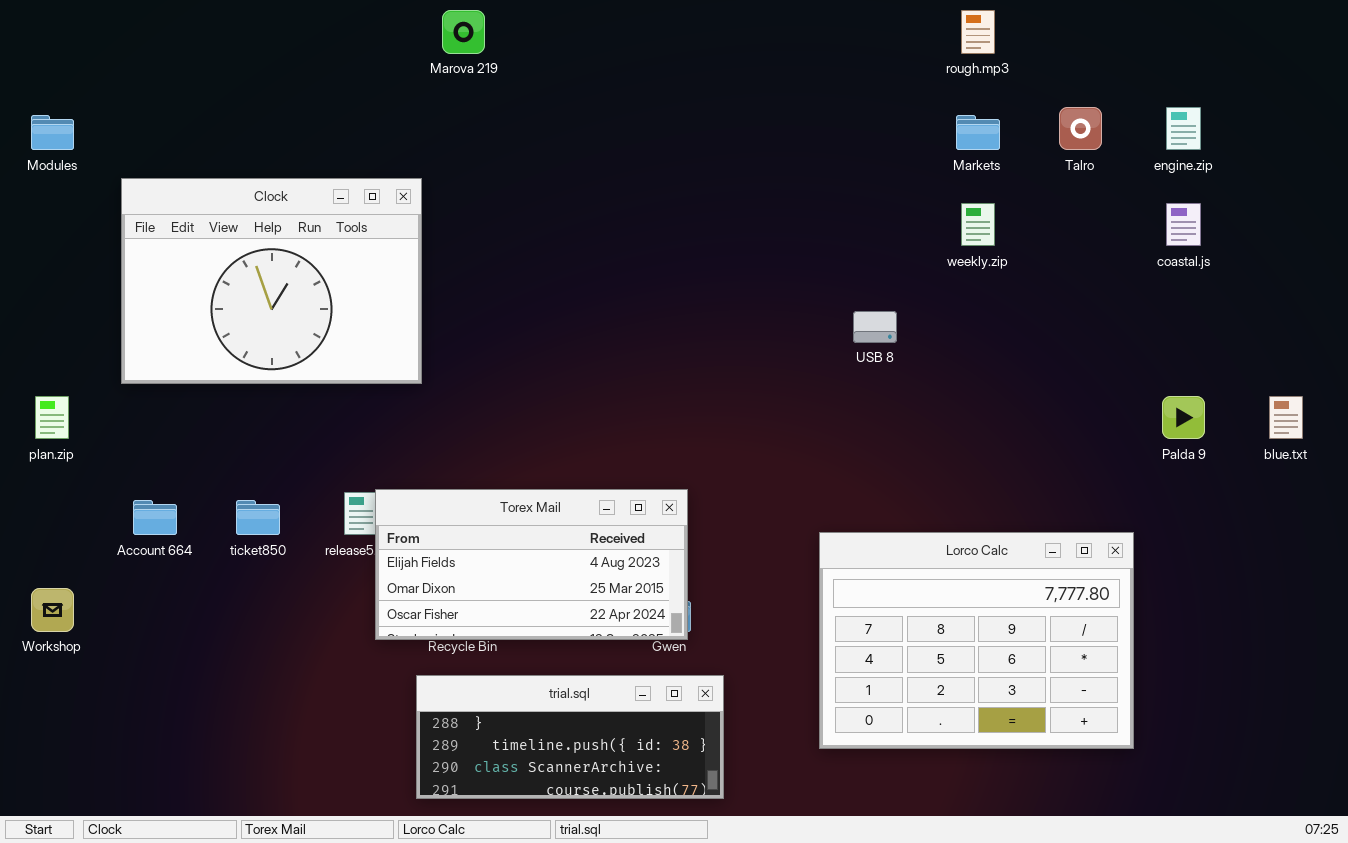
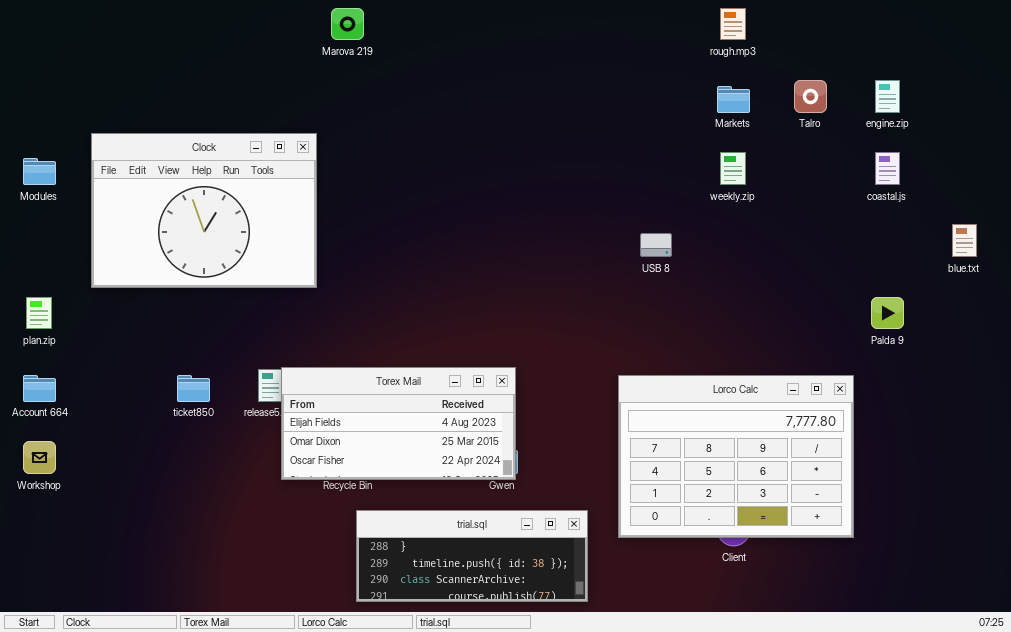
Modules: [31,115,74,150] -> [23,158,56,185], moved
blue.txt: [1269,396,1303,439] -> [952,224,977,257], moved
Account 664: [133,500,177,535] -> [23,375,56,402], moved
Lorco Calc: [819,532,1134,749] -> [618,375,854,538], moved
trial.sql: [416,675,724,799] -> [356,510,588,602], moved

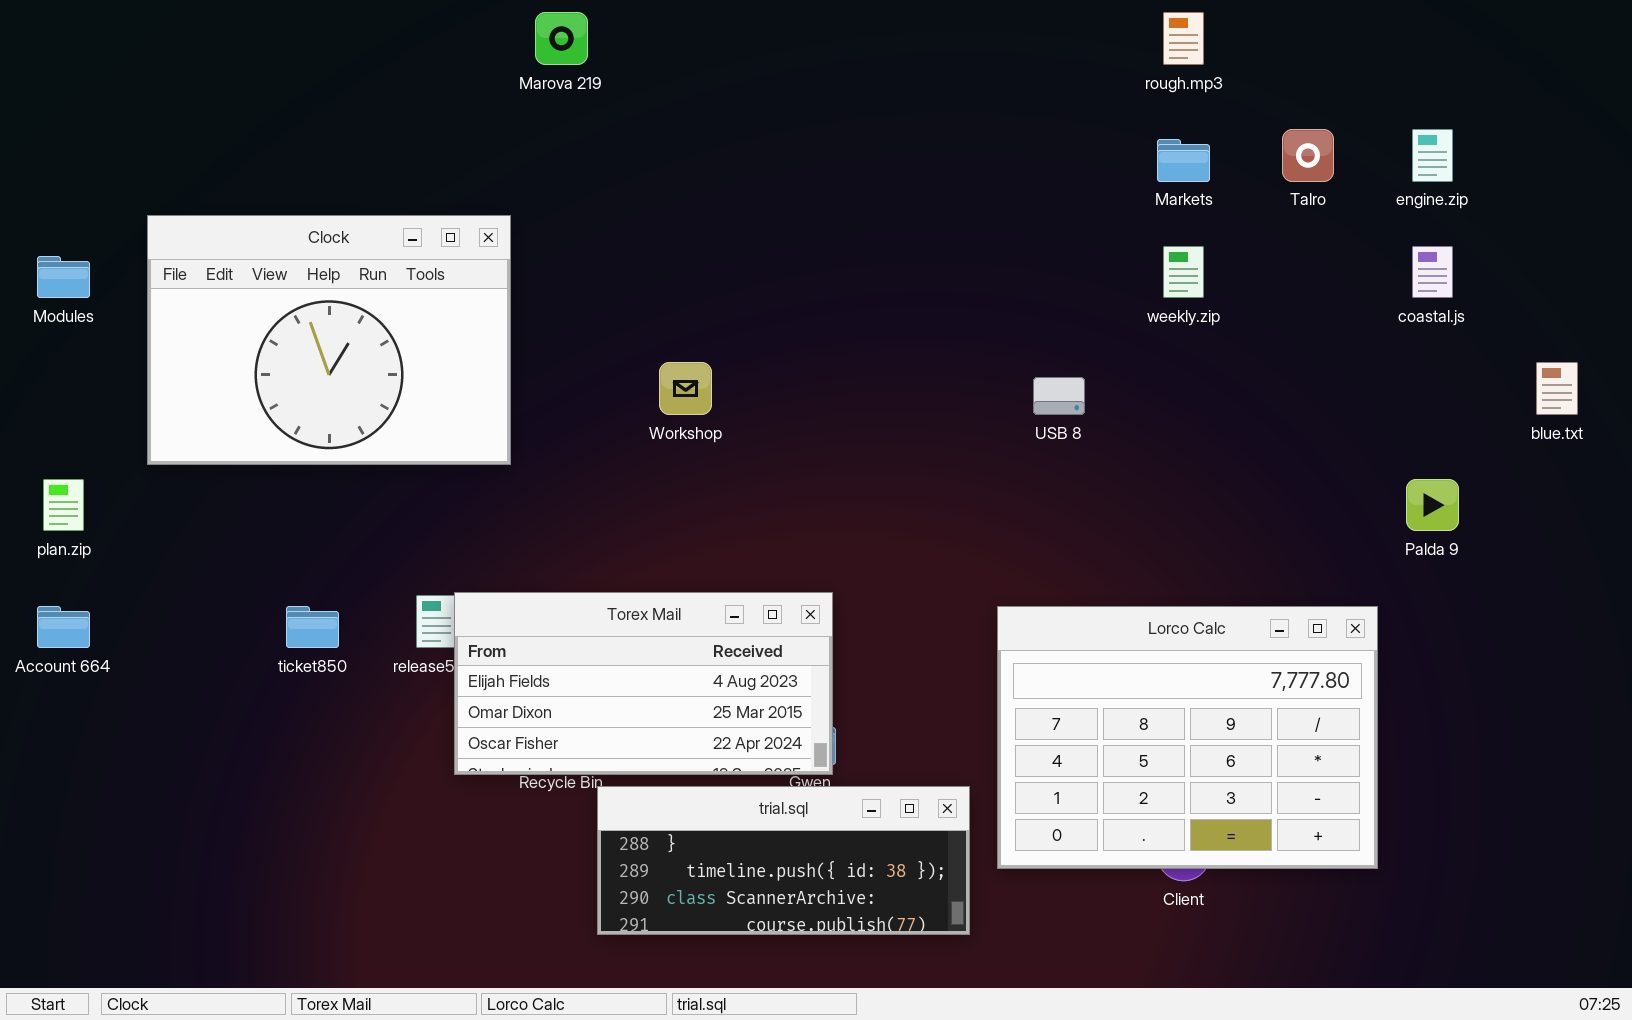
Workshop: [23,441,56,474] -> [659,362,712,415], moved
trial.sql: [356,510,588,602] -> [597,786,970,935], moved

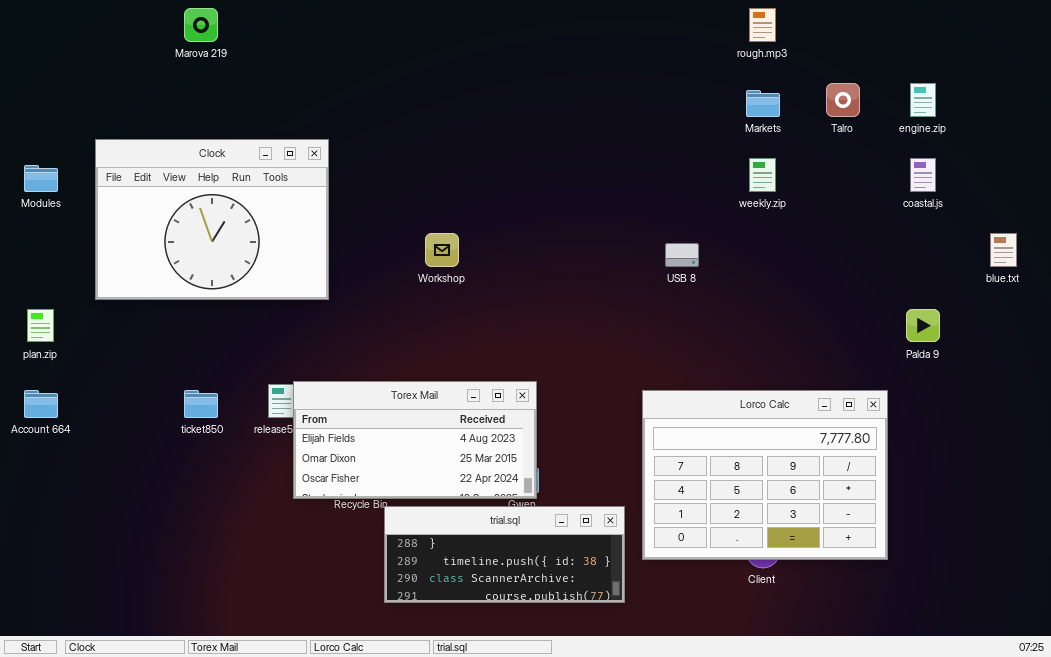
Marova 219: [535,12,588,65] -> [184,8,218,42], moved

